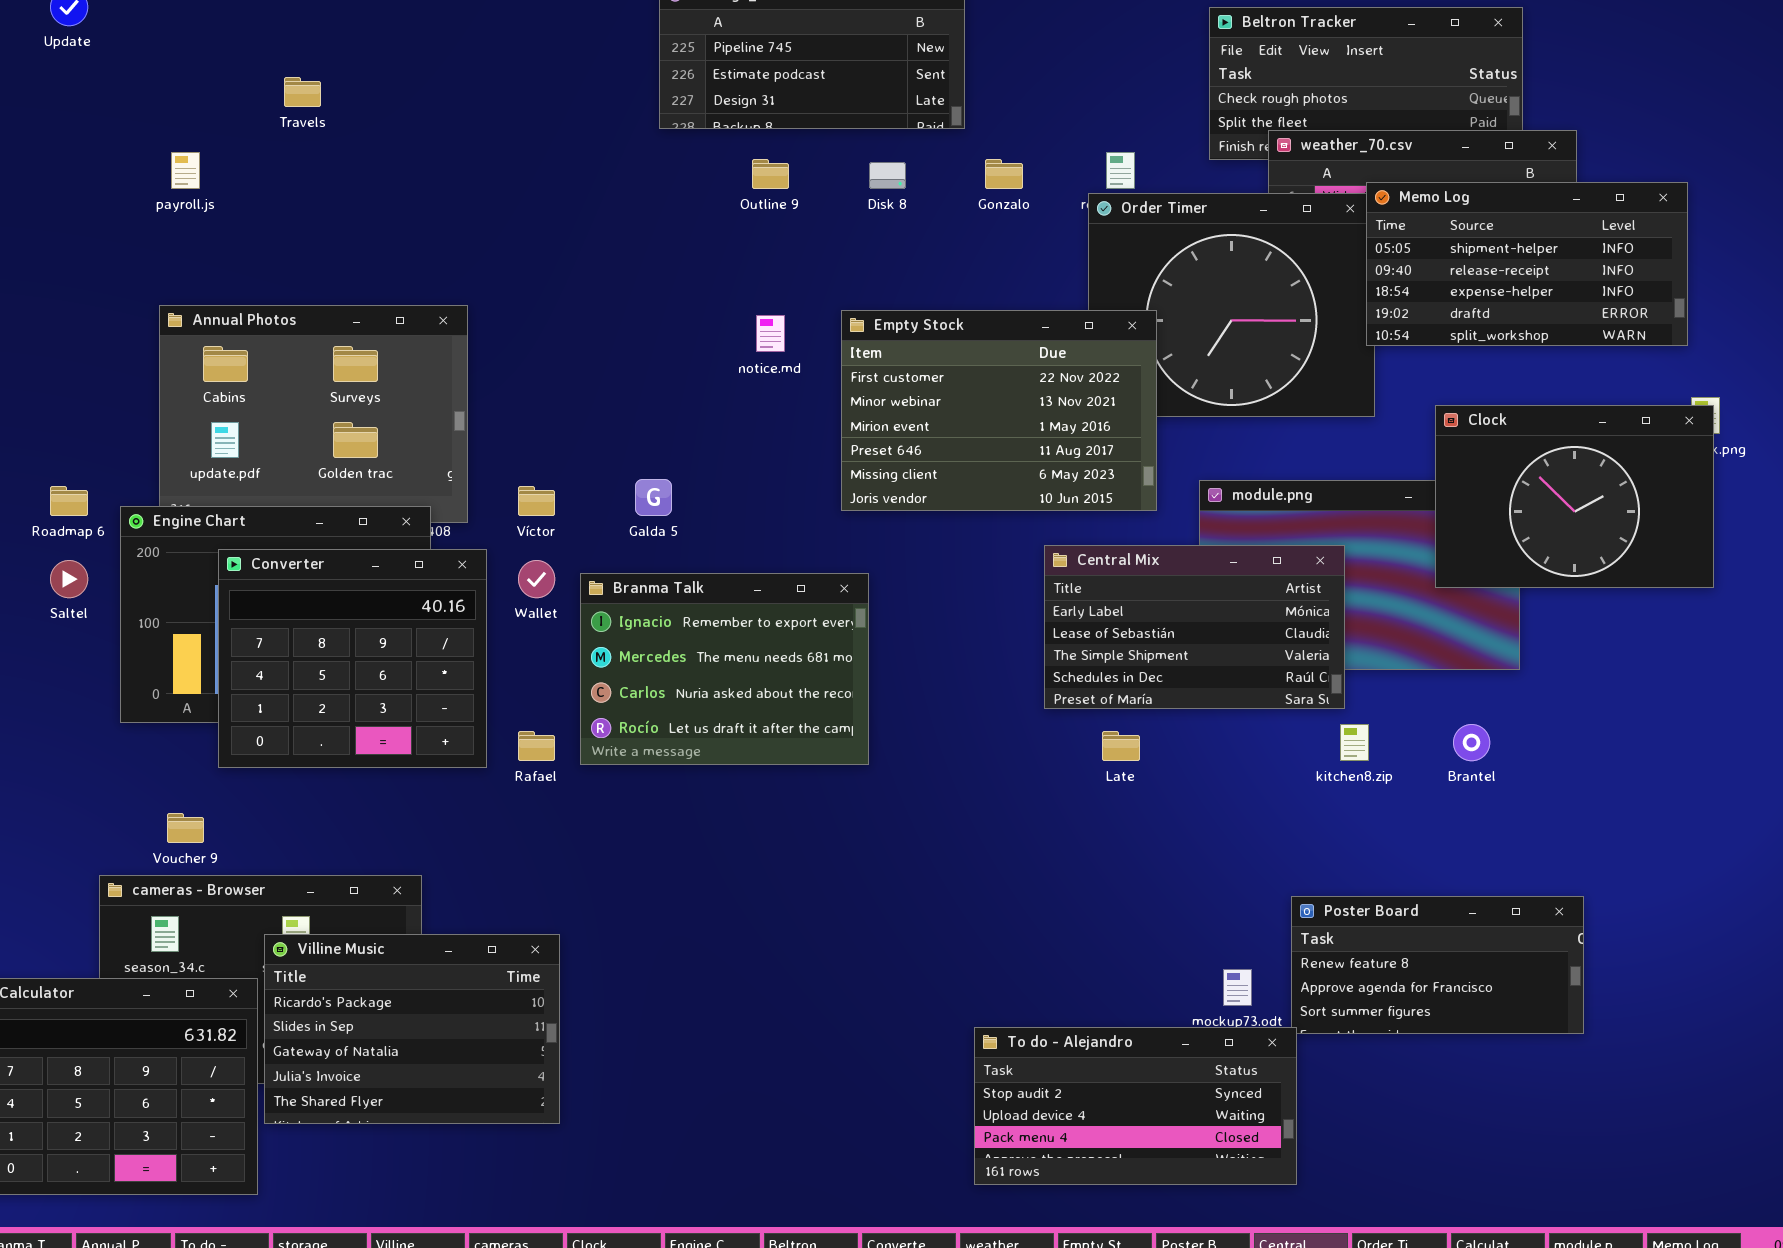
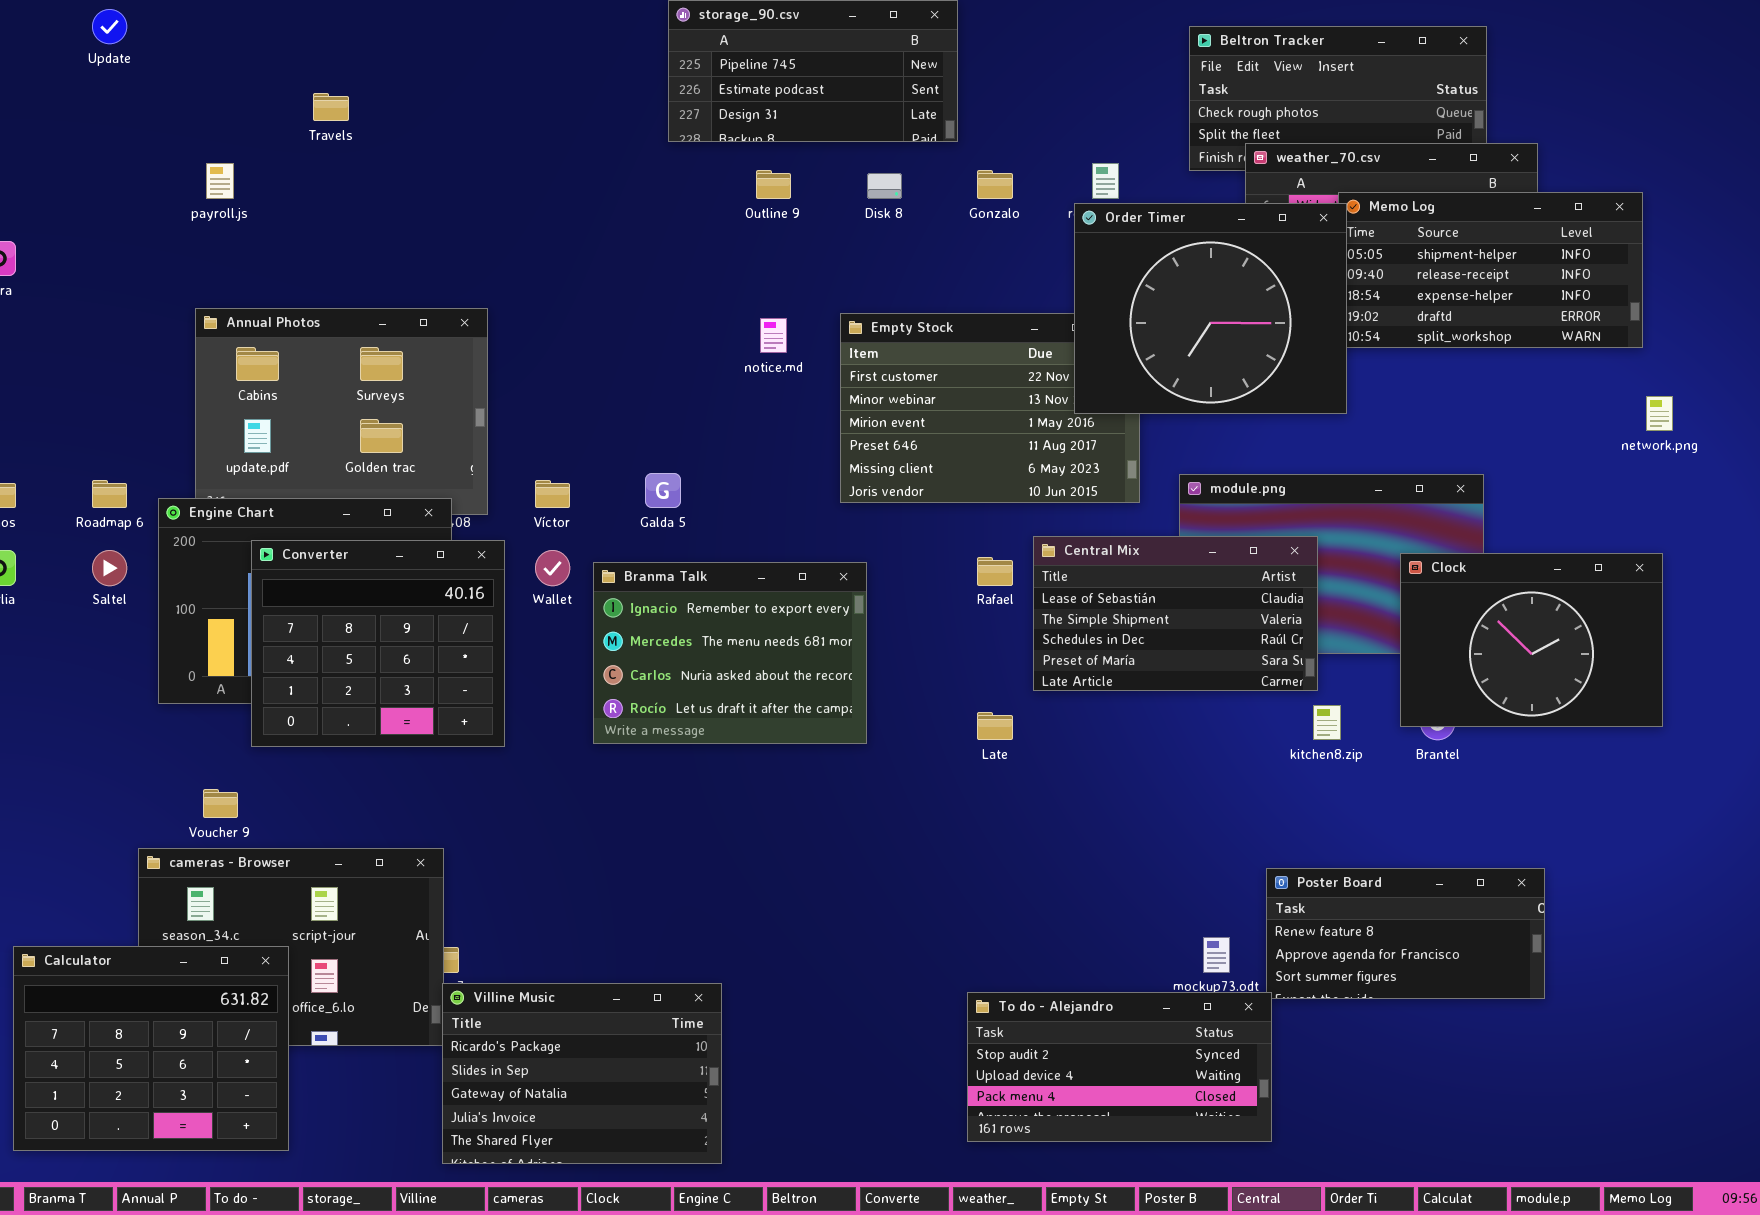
Order Timer: [1088,193,1375,417] -> [1074,203,1347,414], raised
Clock: [1435,405,1714,588] -> [1400,553,1663,727], moved
Central Mix: [1044,545,1345,709] -> [1033,536,1318,691], scrolled down 1 row
Rafael: [518,731,555,761] -> [977,557,1013,586], moved
Late: [1102,731,1140,761] -> [977,712,1013,740], moved
Villine Music: [264,934,560,1124] -> [442,983,722,1164], moved

